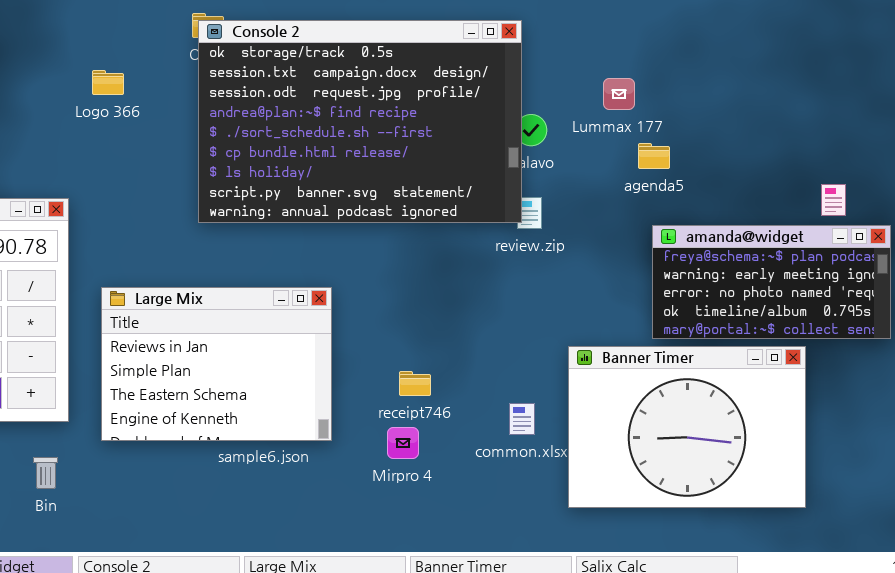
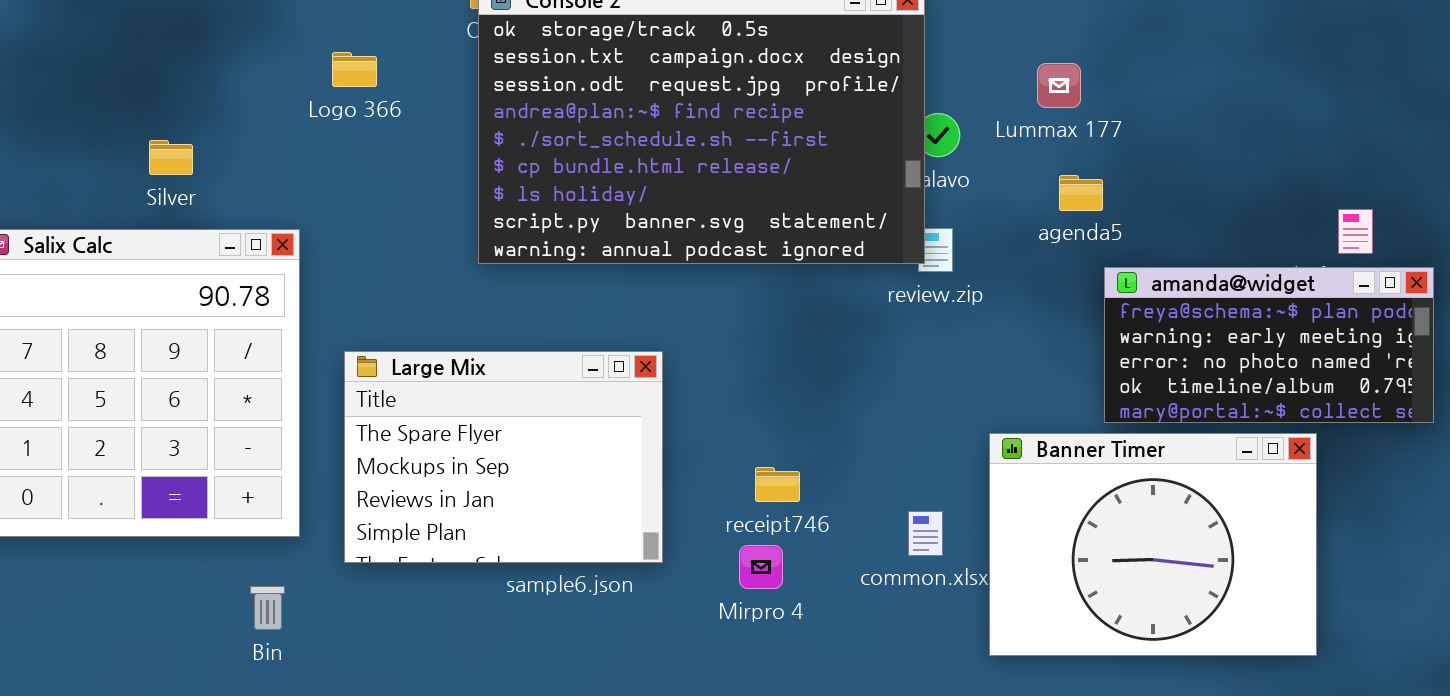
agenda5: [638,143,670,169] -> [1059,175,1103,211], moved
Large Mix: [101,287,332,441] -> [344,351,663,563], scrolled up 2 rows

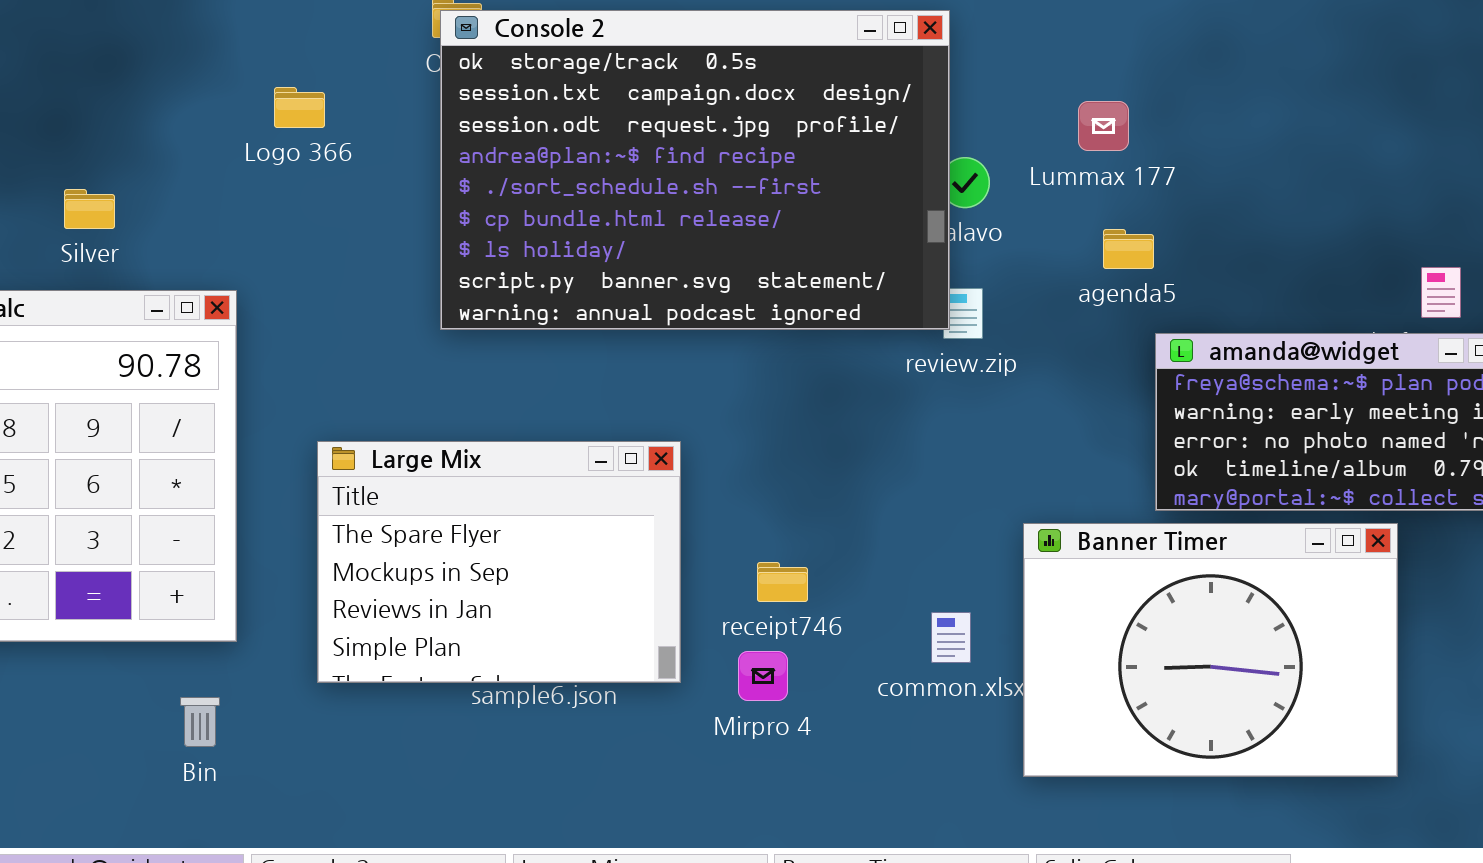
Large Mix: [344,351,663,563] -> [317,441,681,683], moved

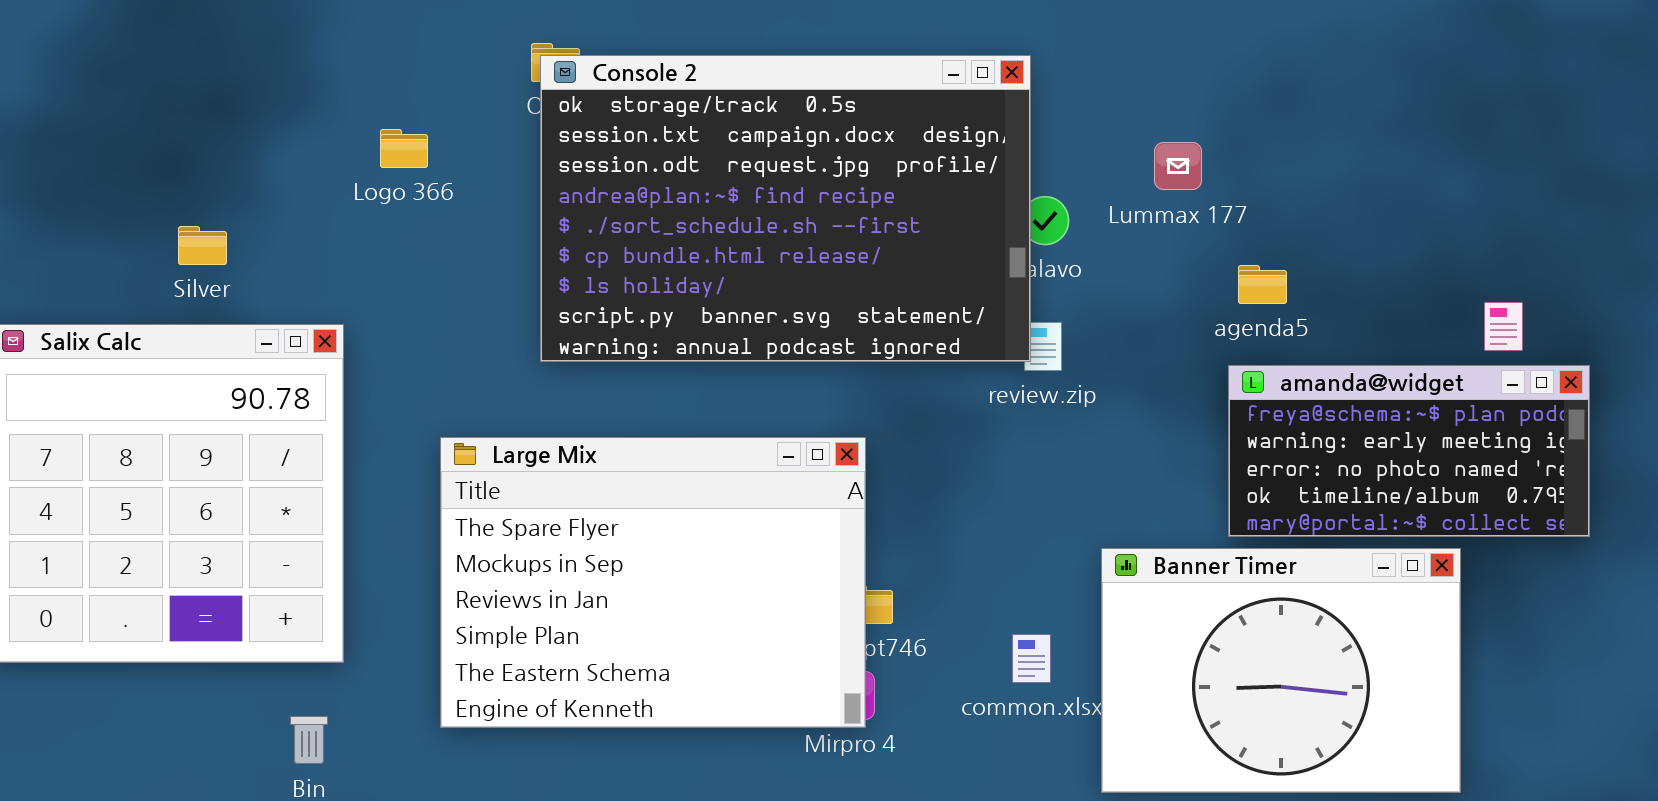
agenda5: [1103,229,1154,269] -> [1238,265,1287,304], moved
Large Mix: [317,441,681,683] -> [440,437,866,728], moved, resized

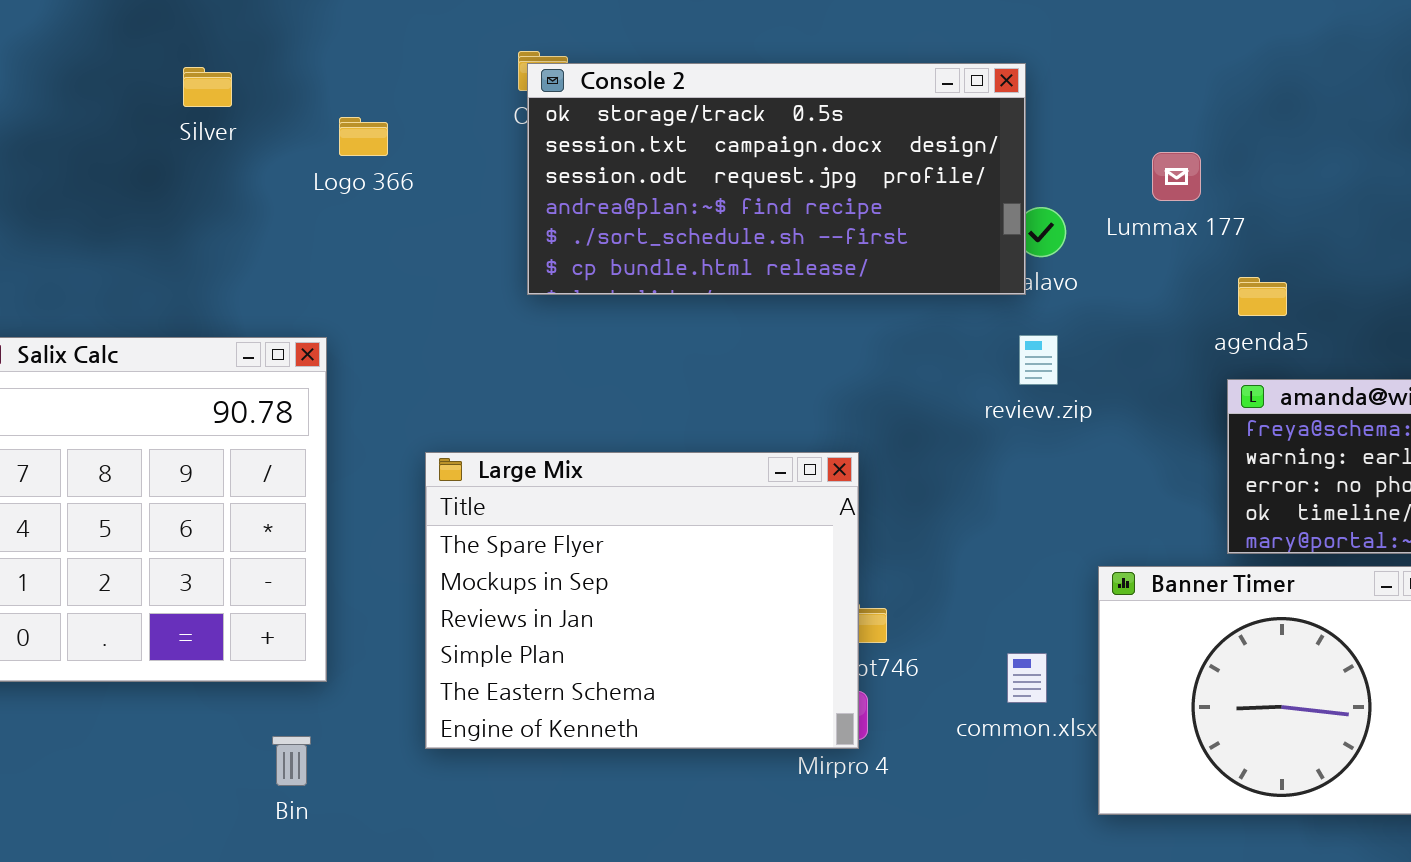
Console 2: [540,55,1031,362] -> [527,63,1026,295], resized
Logo 366: [380,129,428,168] -> [339,117,388,156], moved
Silver: [178,226,227,265] -> [183,67,232,107], moved

